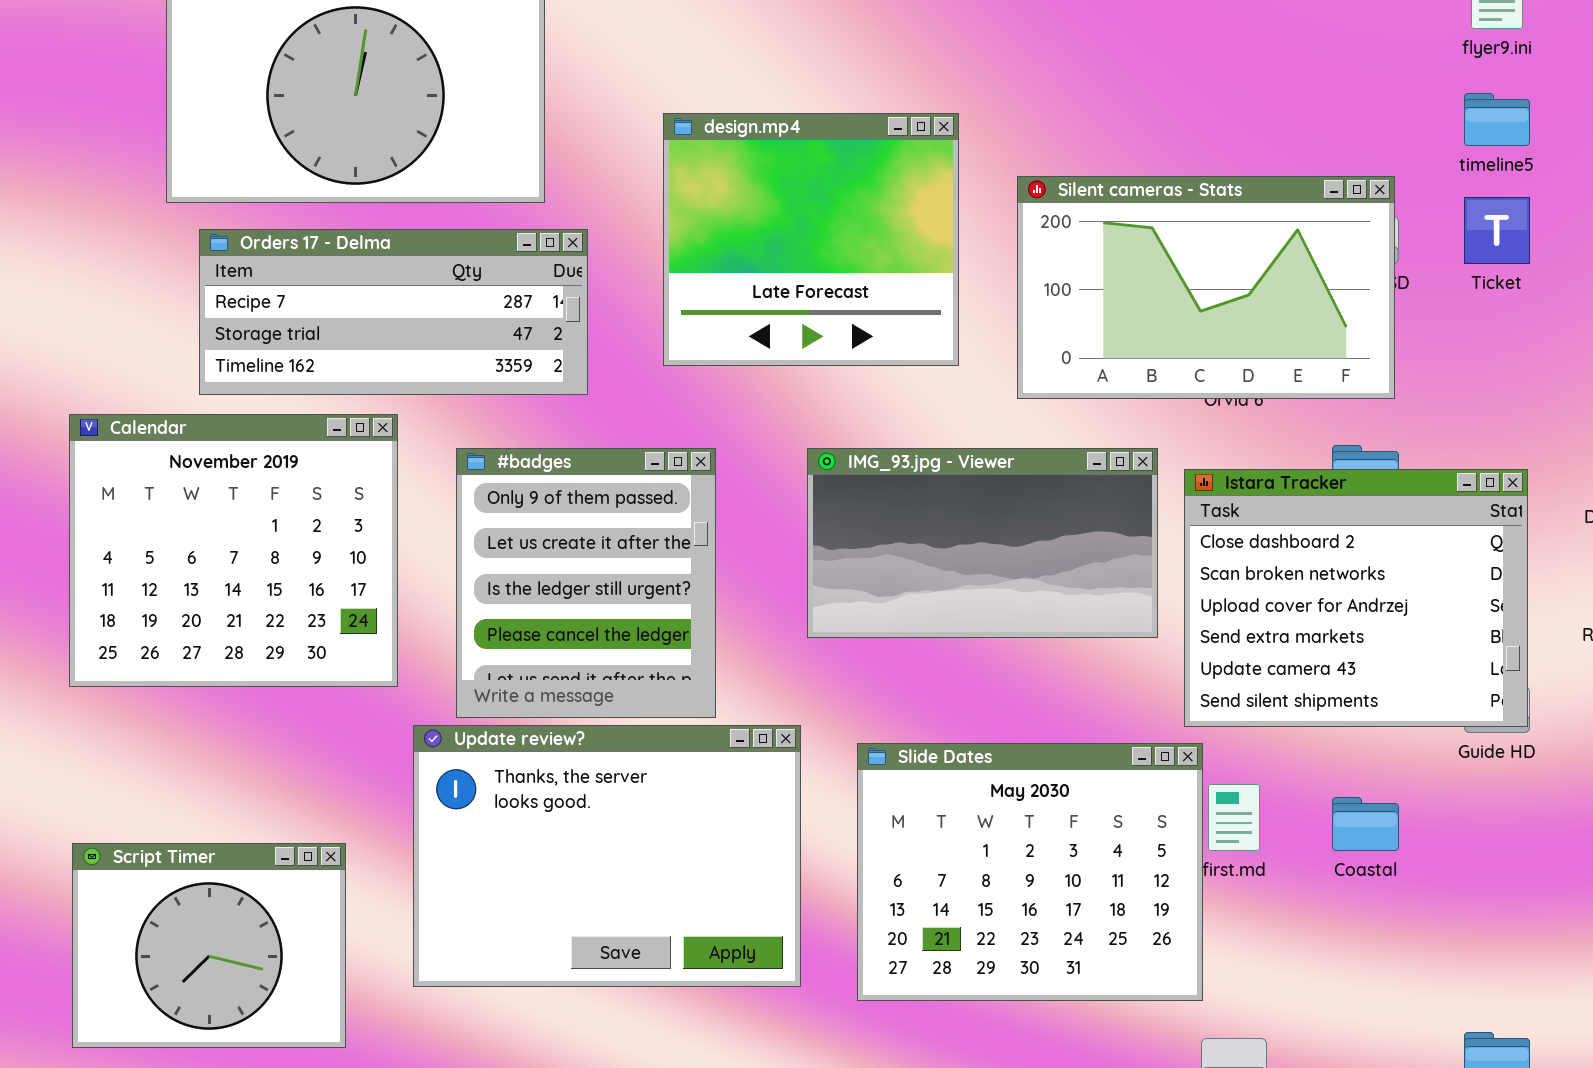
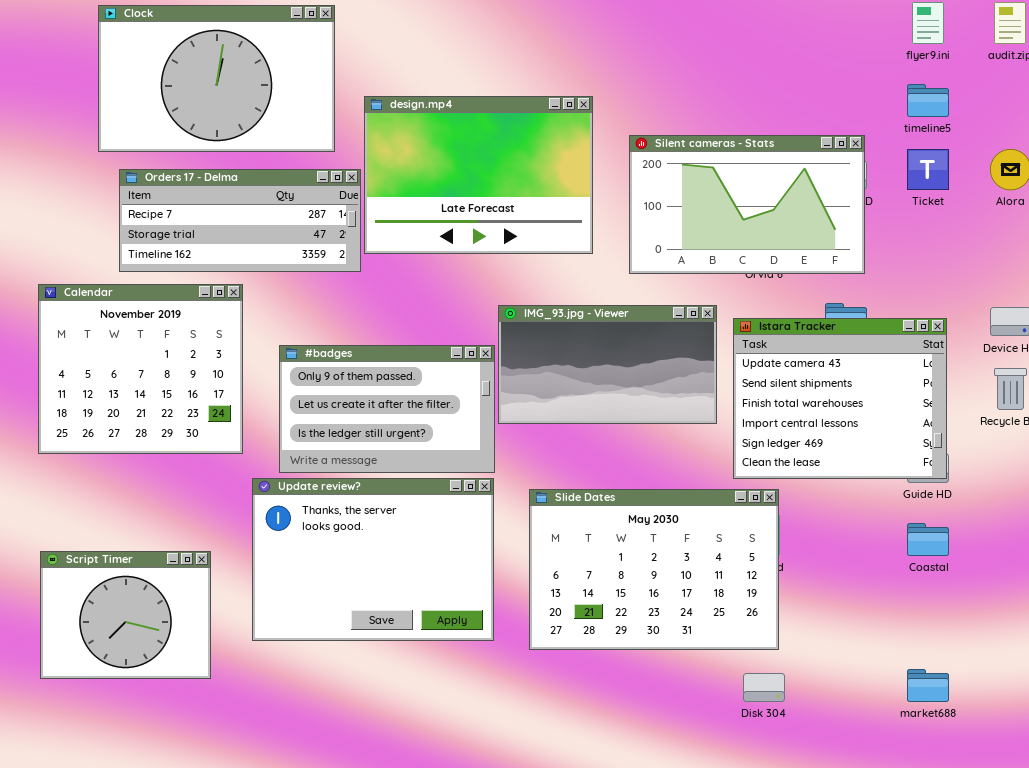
design.mp4: [663,113,959,366] -> [364,96,593,254], resized
#badges: [456,448,716,718] -> [279,345,495,473], resized
Istara Tracker: [1184,469,1528,727] -> [733,318,947,479], scrolled down 4 rows
Slide Dates: [857,743,1203,1001] -> [529,489,779,650], resized
Coastal: [1332,797,1399,851] -> [907,523,949,556], moved

